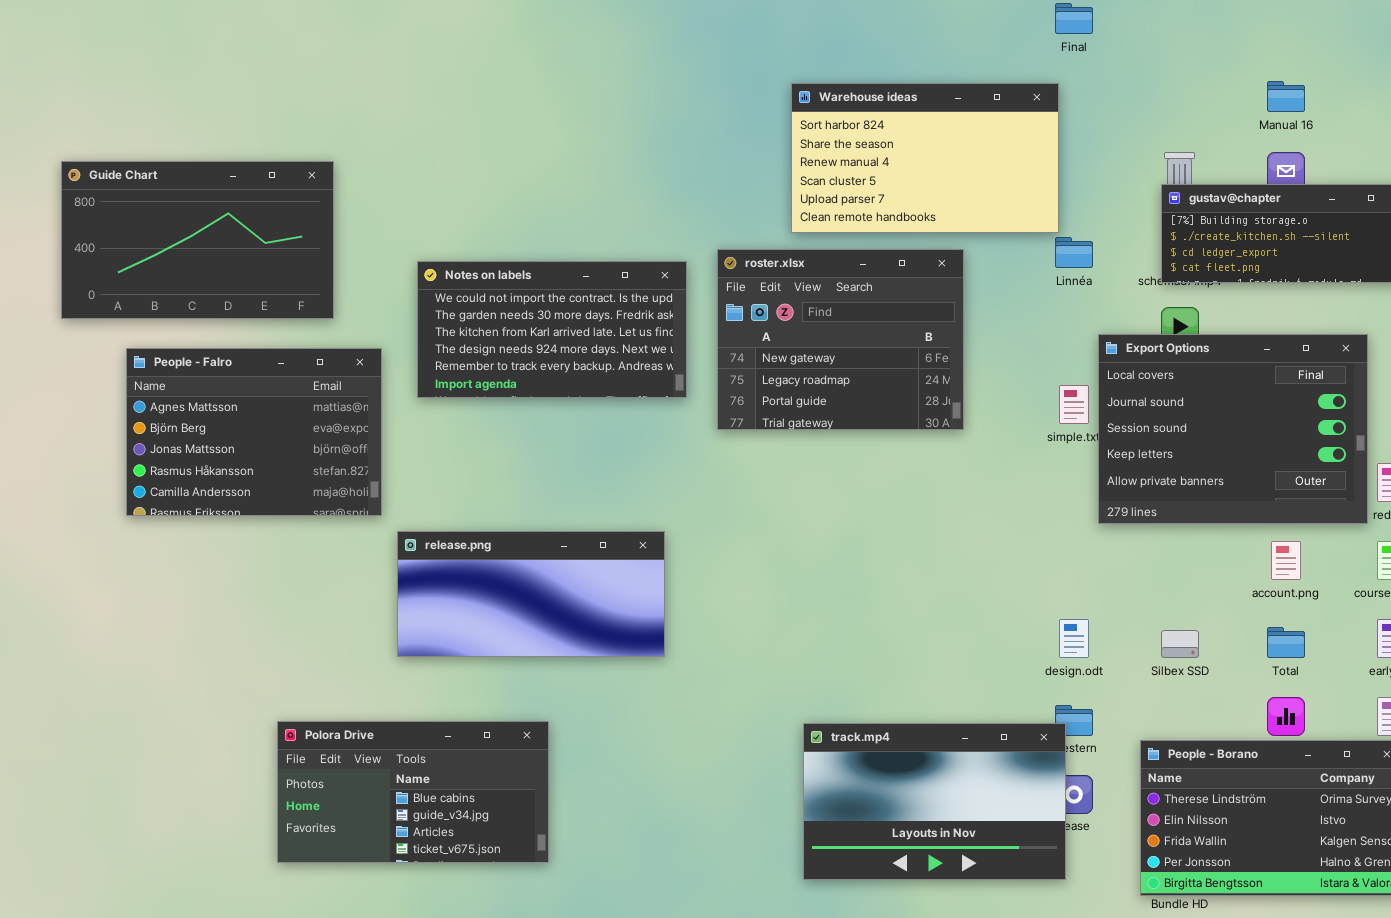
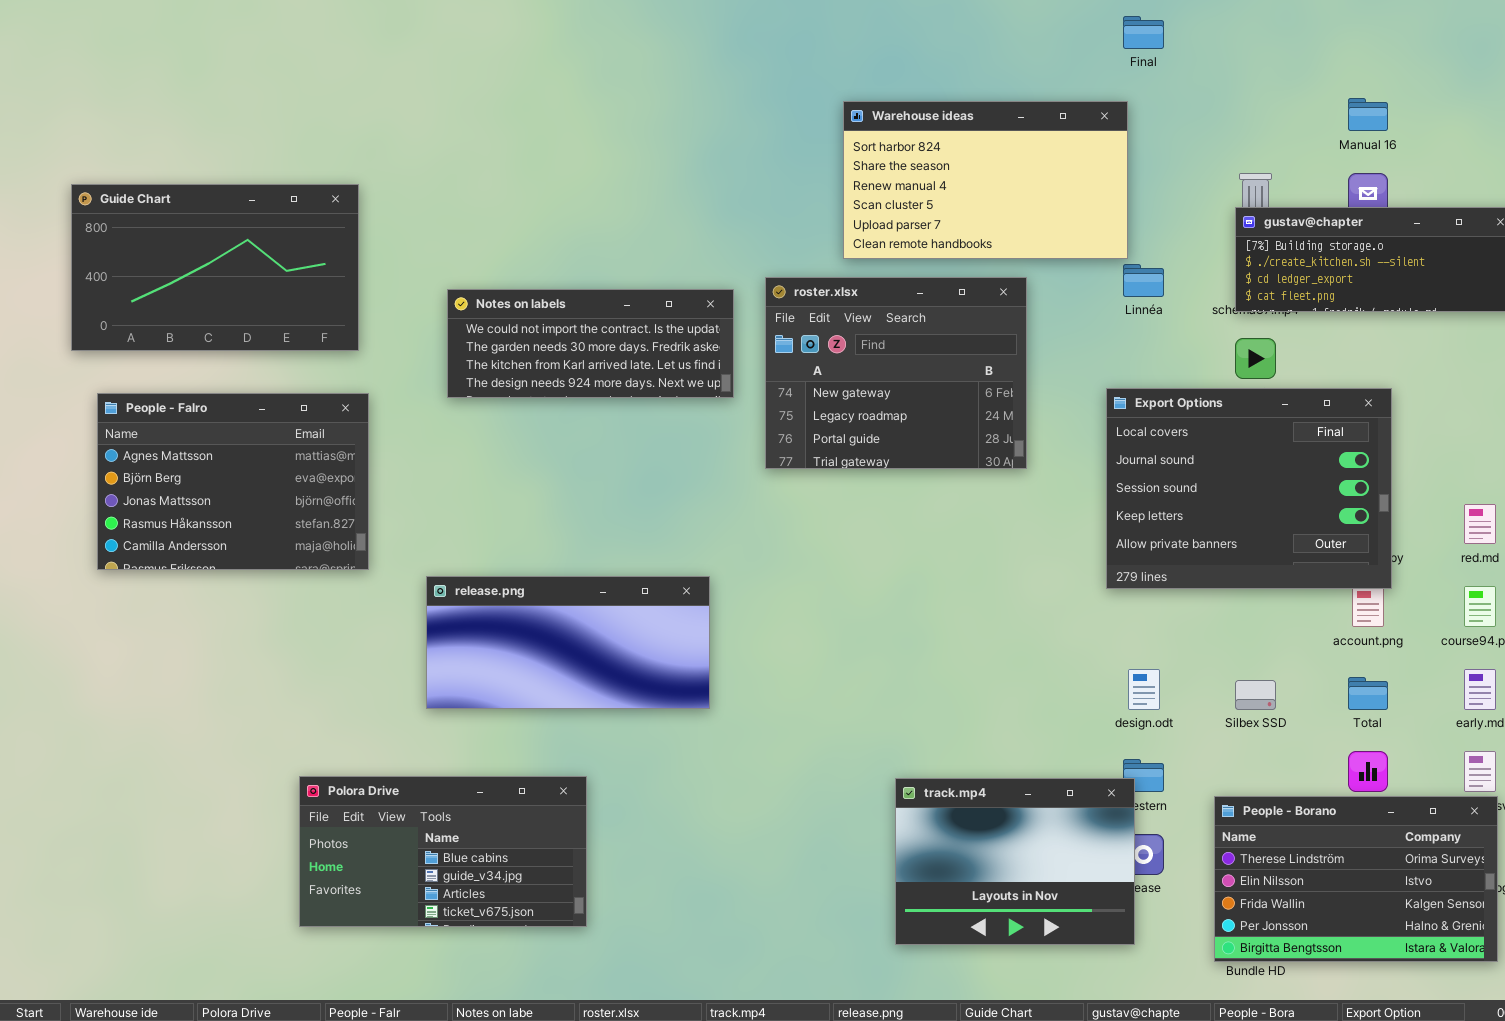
Notes on labels: [417,261,687,398] -> [447,289,734,398], resized
Export Options: [1098,334,1368,524] -> [1106,388,1392,589], moved
People - Falro: [126,348,382,516] -> [97,393,369,570], moved
track.mp4: [803,723,1066,880] -> [895,778,1135,945], resized

